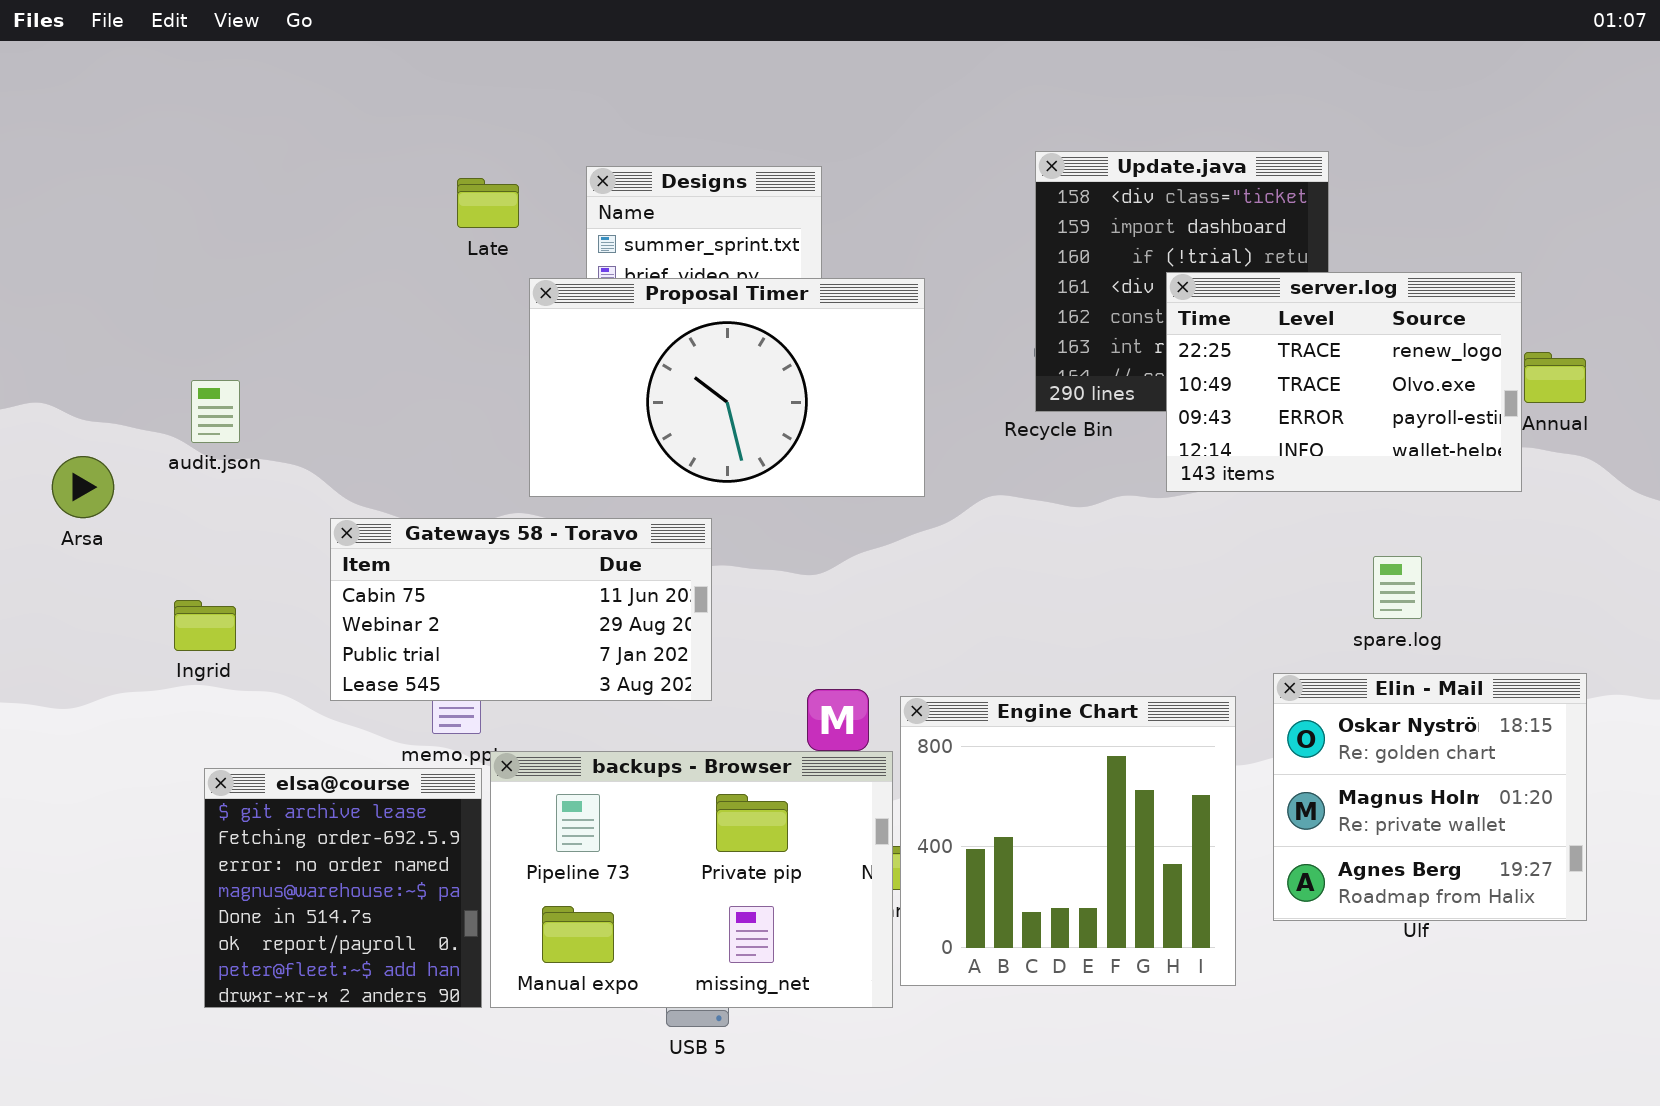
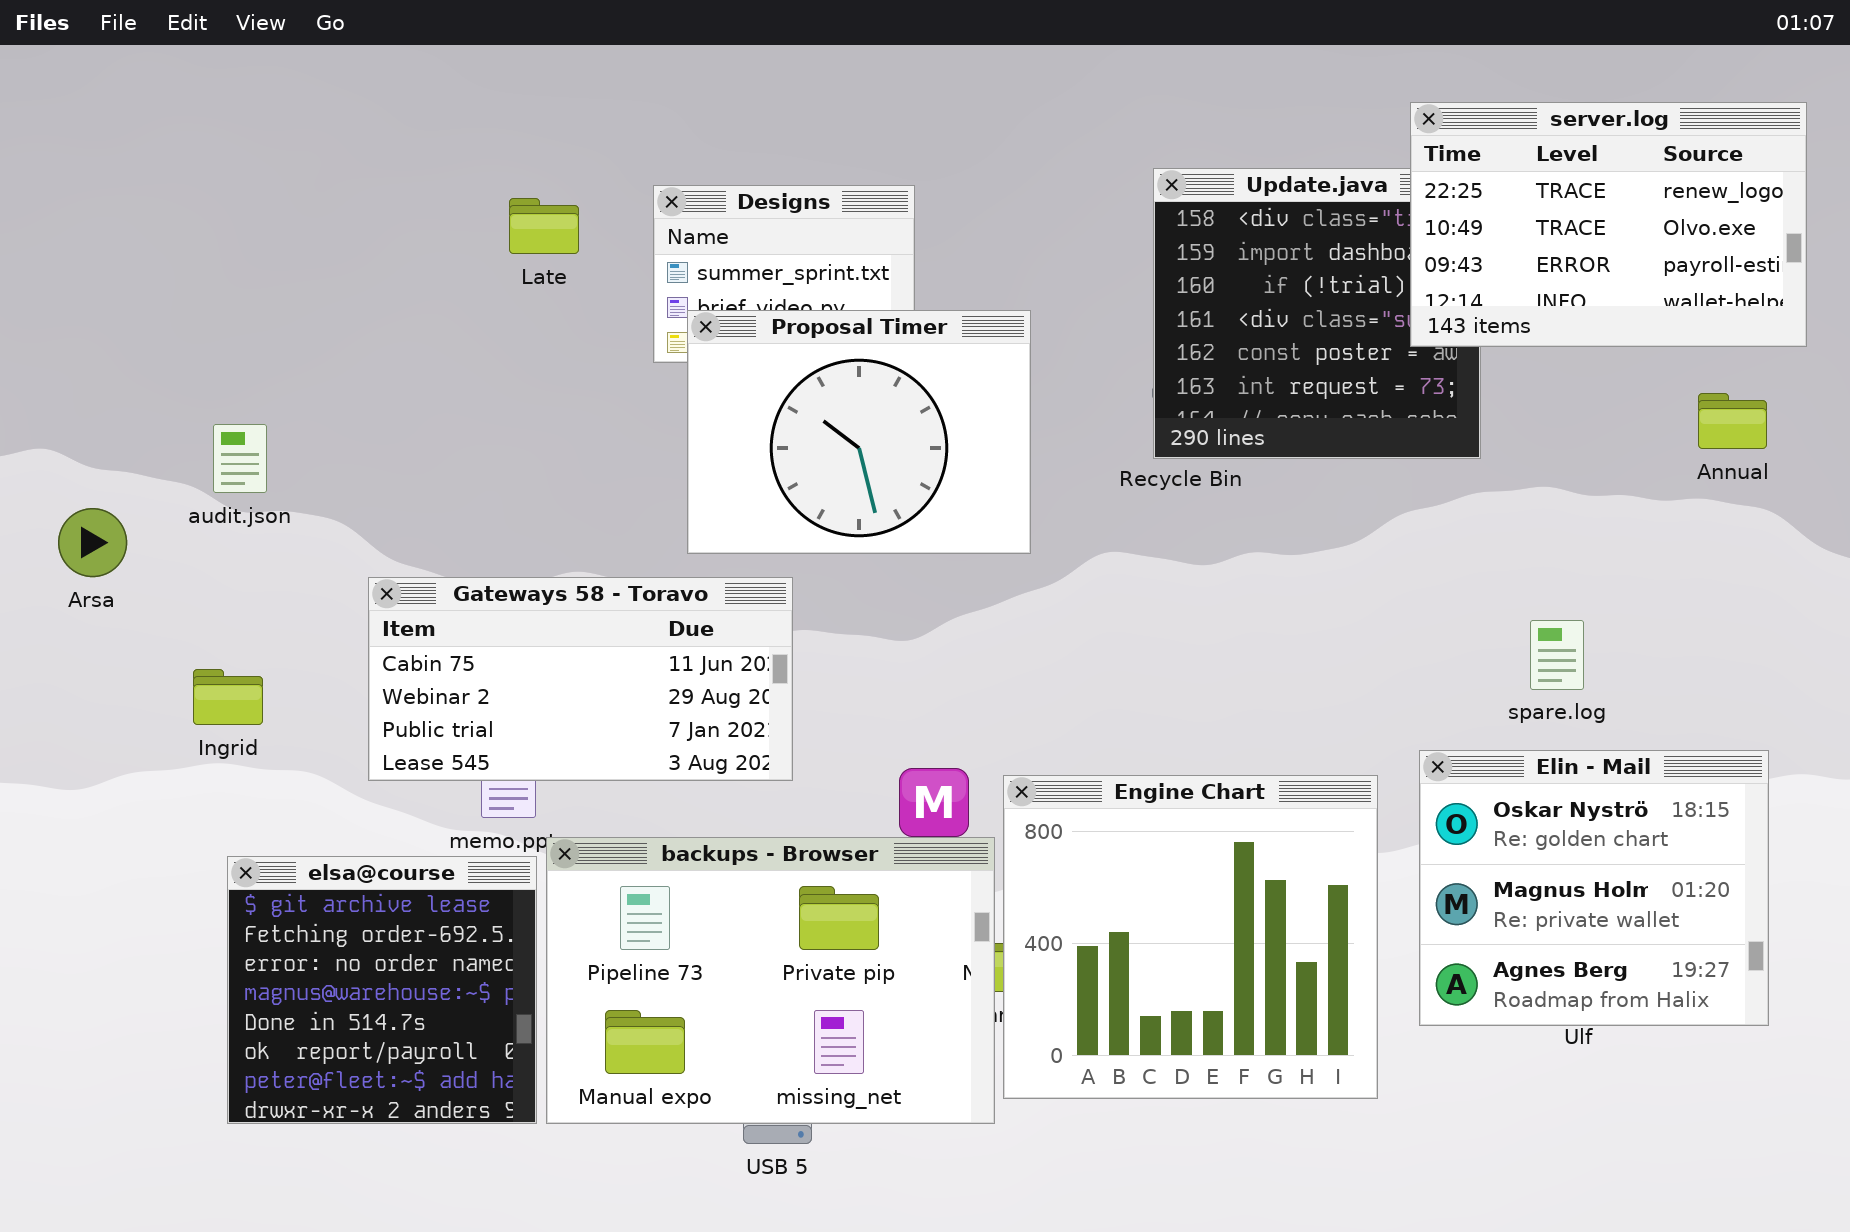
server.log: [1166,272,1522,492] -> [1410,102,1807,347], moved
Proposal Timer: [529,278,925,497] -> [687,310,1031,554], resized

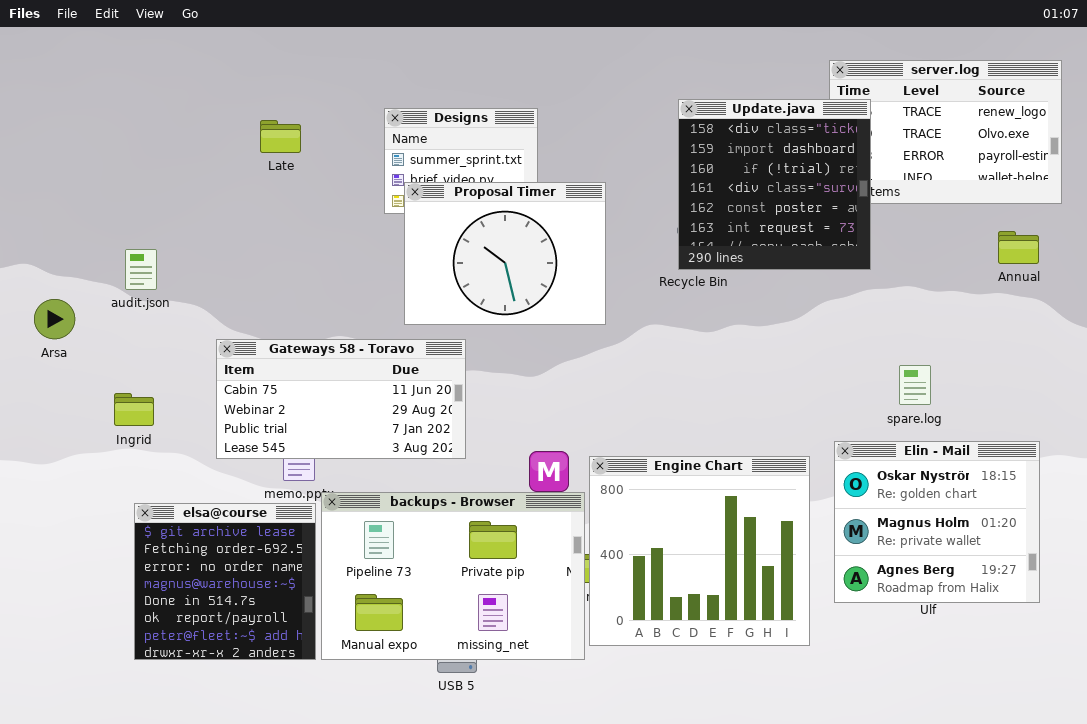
Update.java: [1153,168,1481,459] -> [678,99,871,270], raised
Late: [509,198,579,254] -> [260,120,301,153], moved

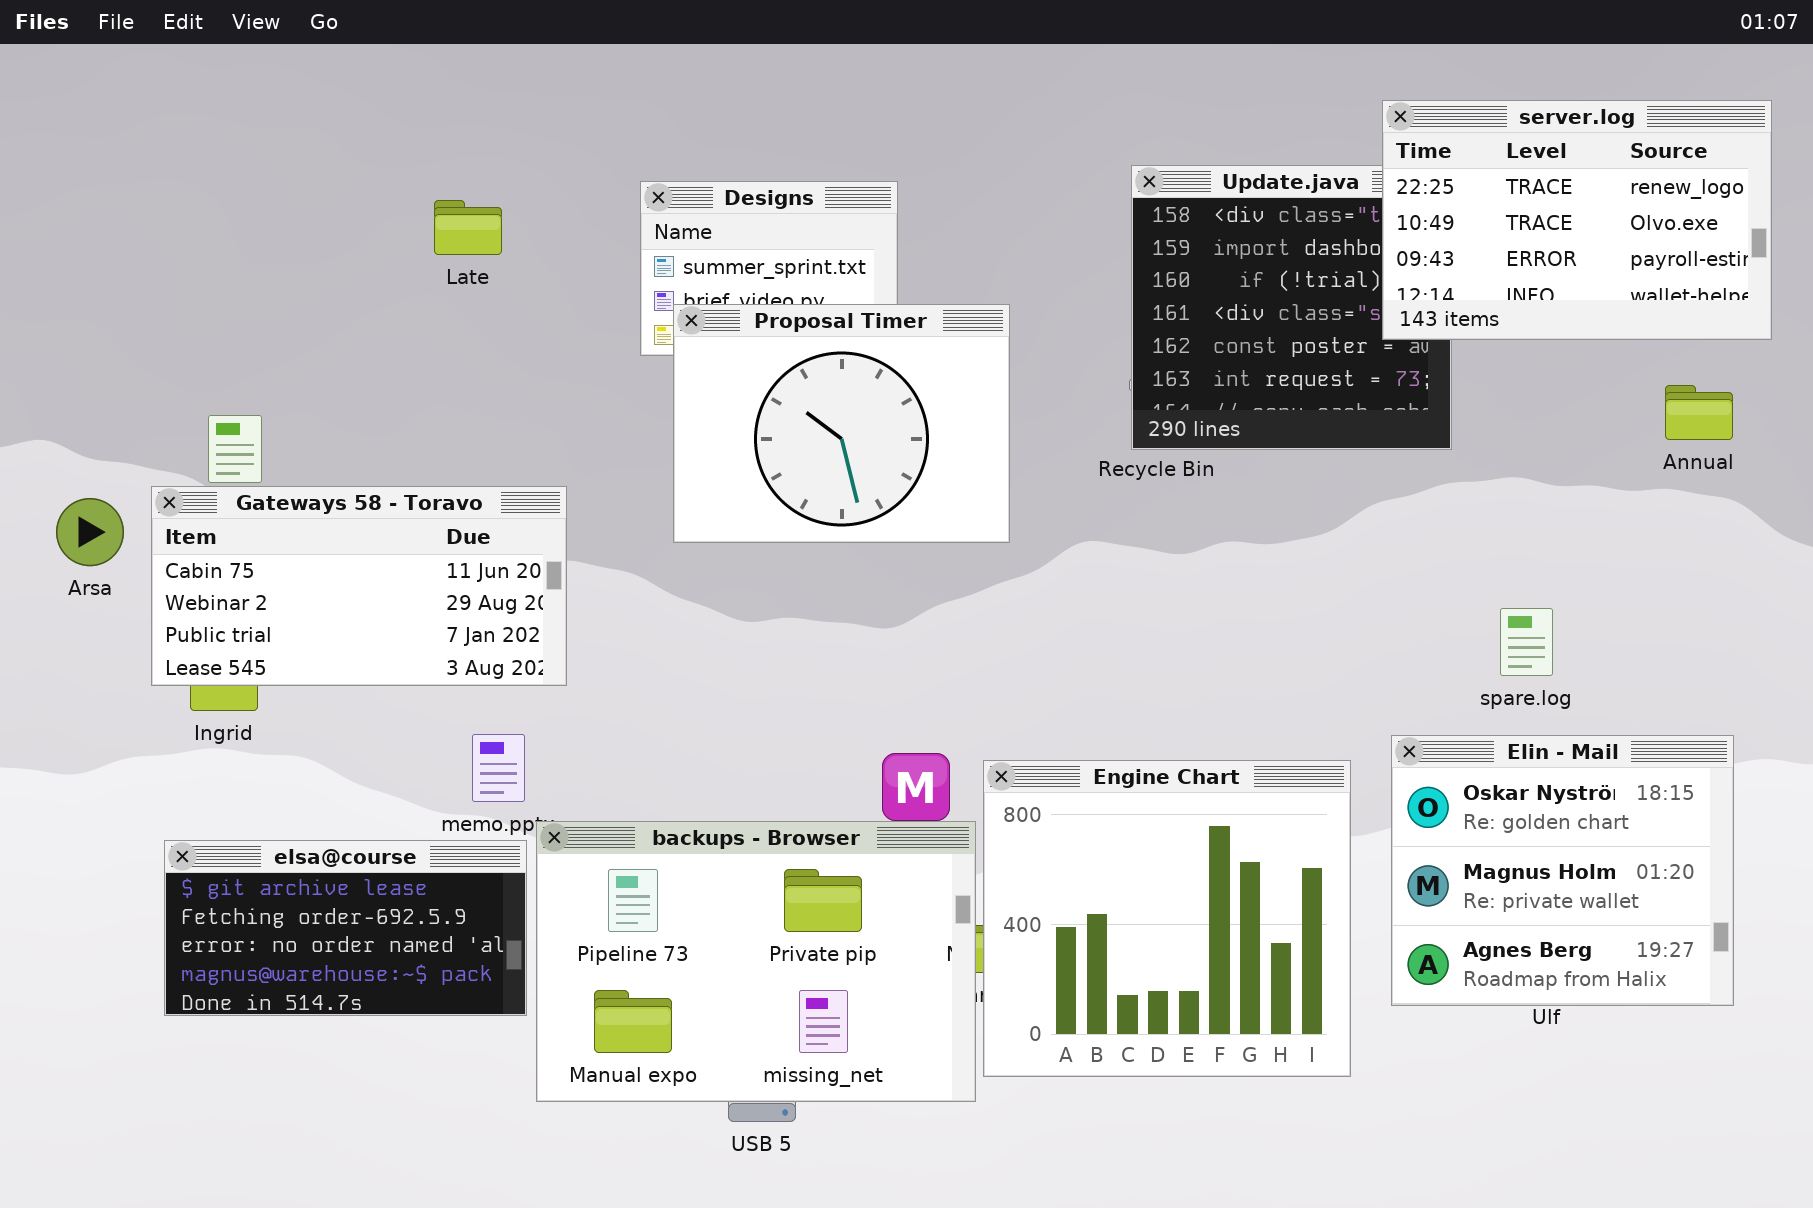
server.log: [829,60,1062,204] -> [1382,100,1772,340], raised
Gateways 58 - Toravo: [216,339,466,459] -> [151,486,567,686], moved
elsa@course: [134,503,316,660] -> [164,840,527,1016], resized

